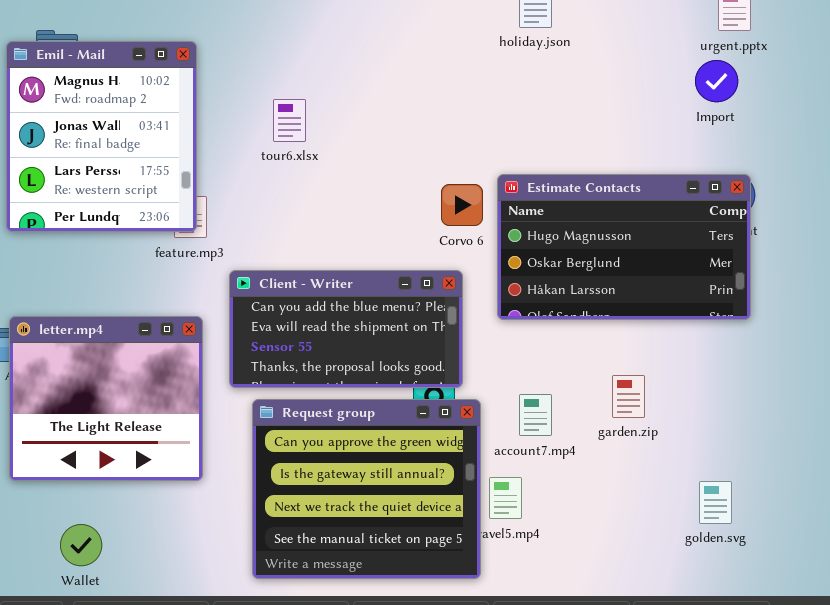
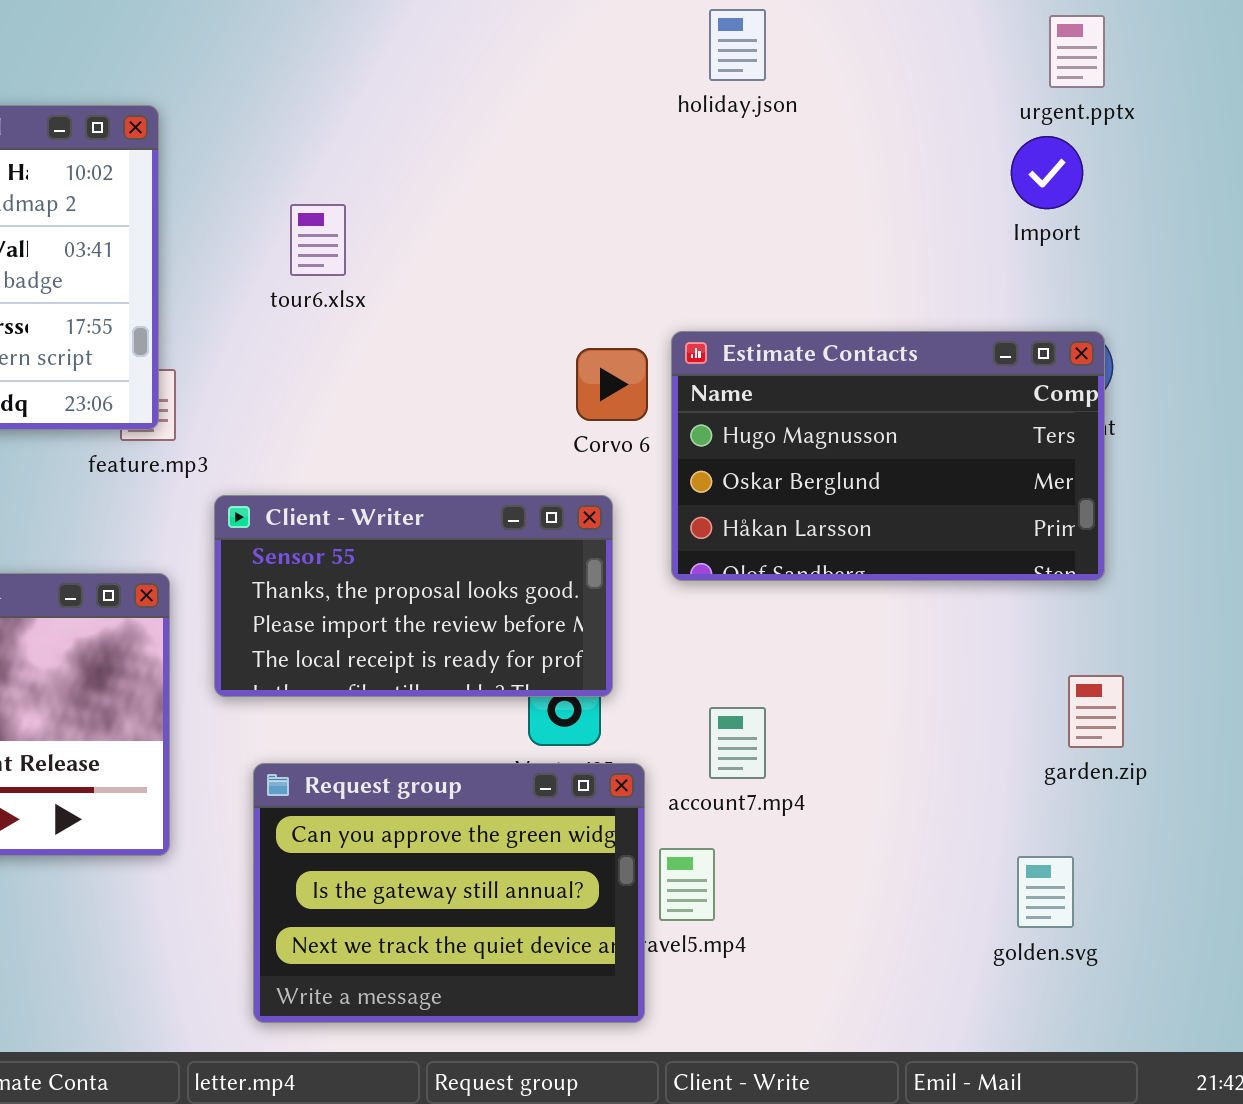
Client - Writer: [229,270,463,388] -> [214,495,613,697], scrolled down 2 rows
garden.zip: [612,375,645,418] -> [1068,675,1124,748], moved
Request group: [252,399,481,579] -> [253,763,645,1023], resized

